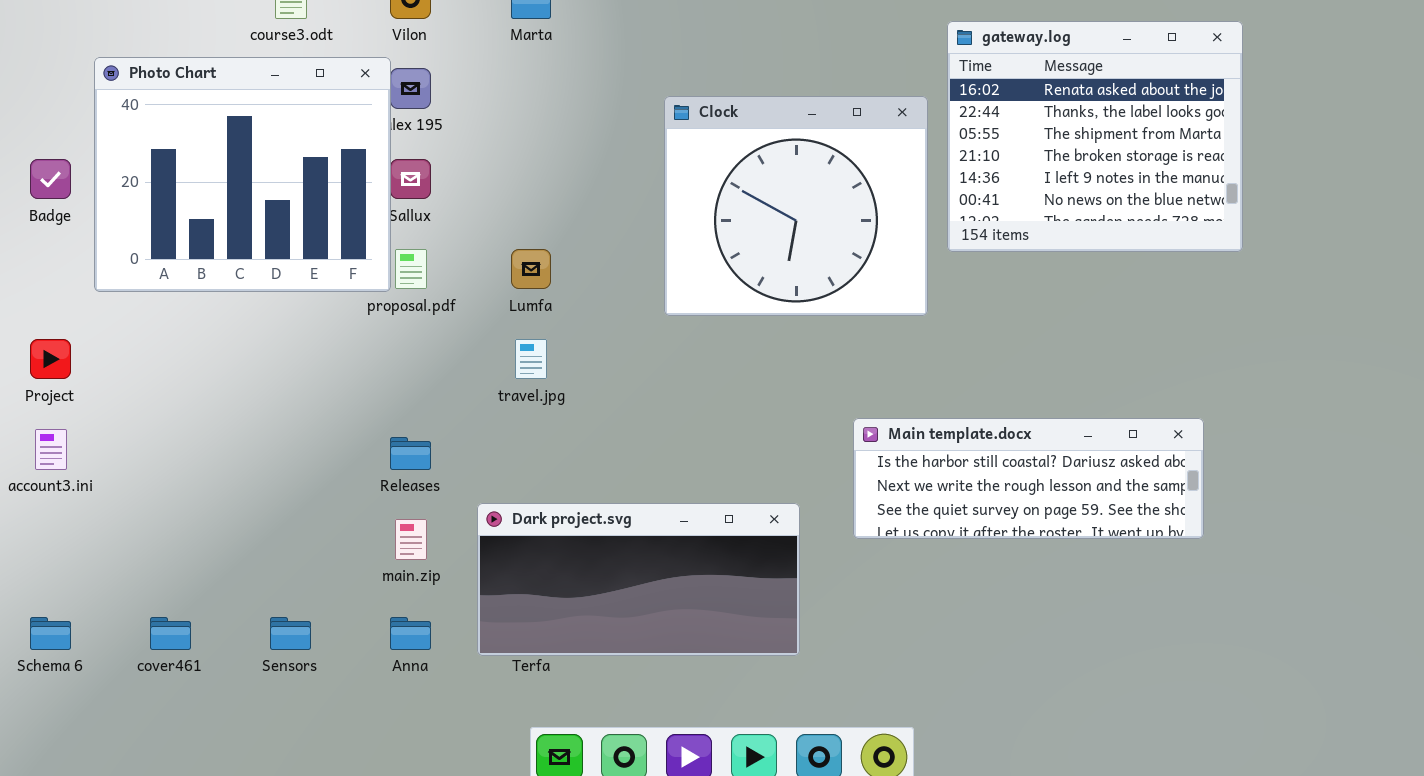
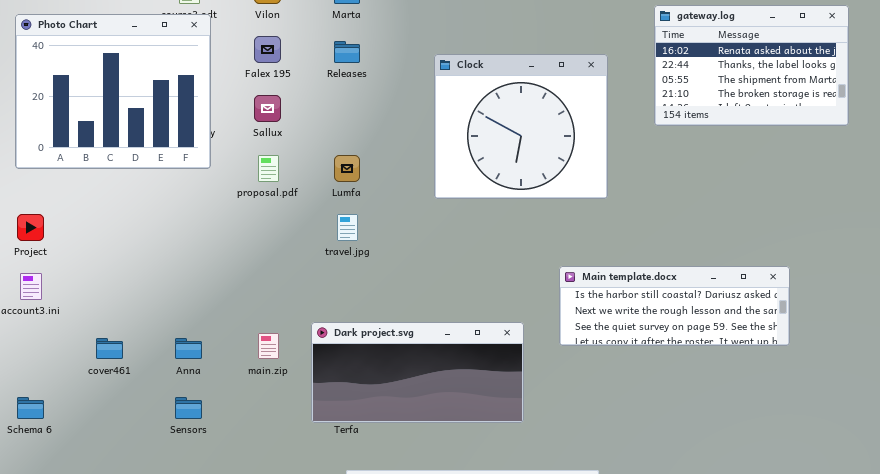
gateway.log: [947,21,1243,252] -> [654,5,849,126], moved, resized
Photo Chart: [94,57,391,292] -> [15,14,211,169], moved
Releases: [390,437,431,470] -> [334,41,360,63], moved
cover461: [150,617,191,650] -> [96,338,123,359], moved
Anna: [390,617,431,650] -> [175,338,202,359], moved

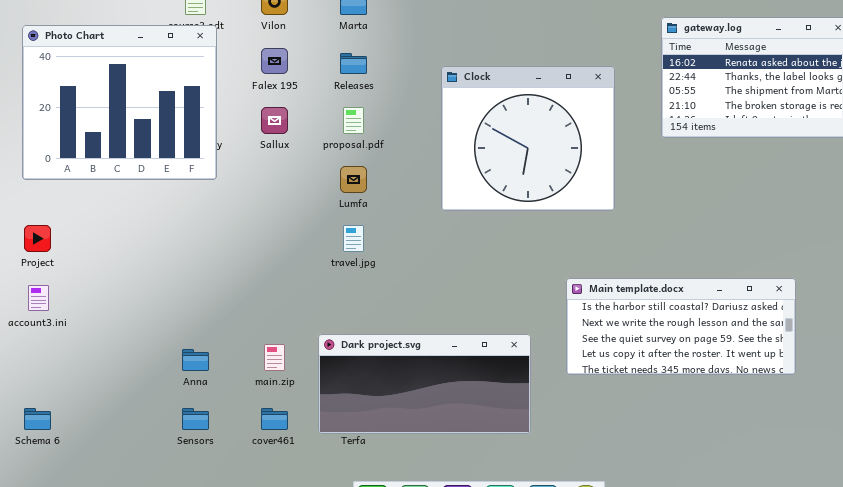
proposal.pdf: [258,155,279,182] -> [343,107,364,134], moved
Main template.docx: [559,266,790,346] -> [566,278,796,375], resized
cover461: [96,338,123,359] -> [261,408,288,430], moved

